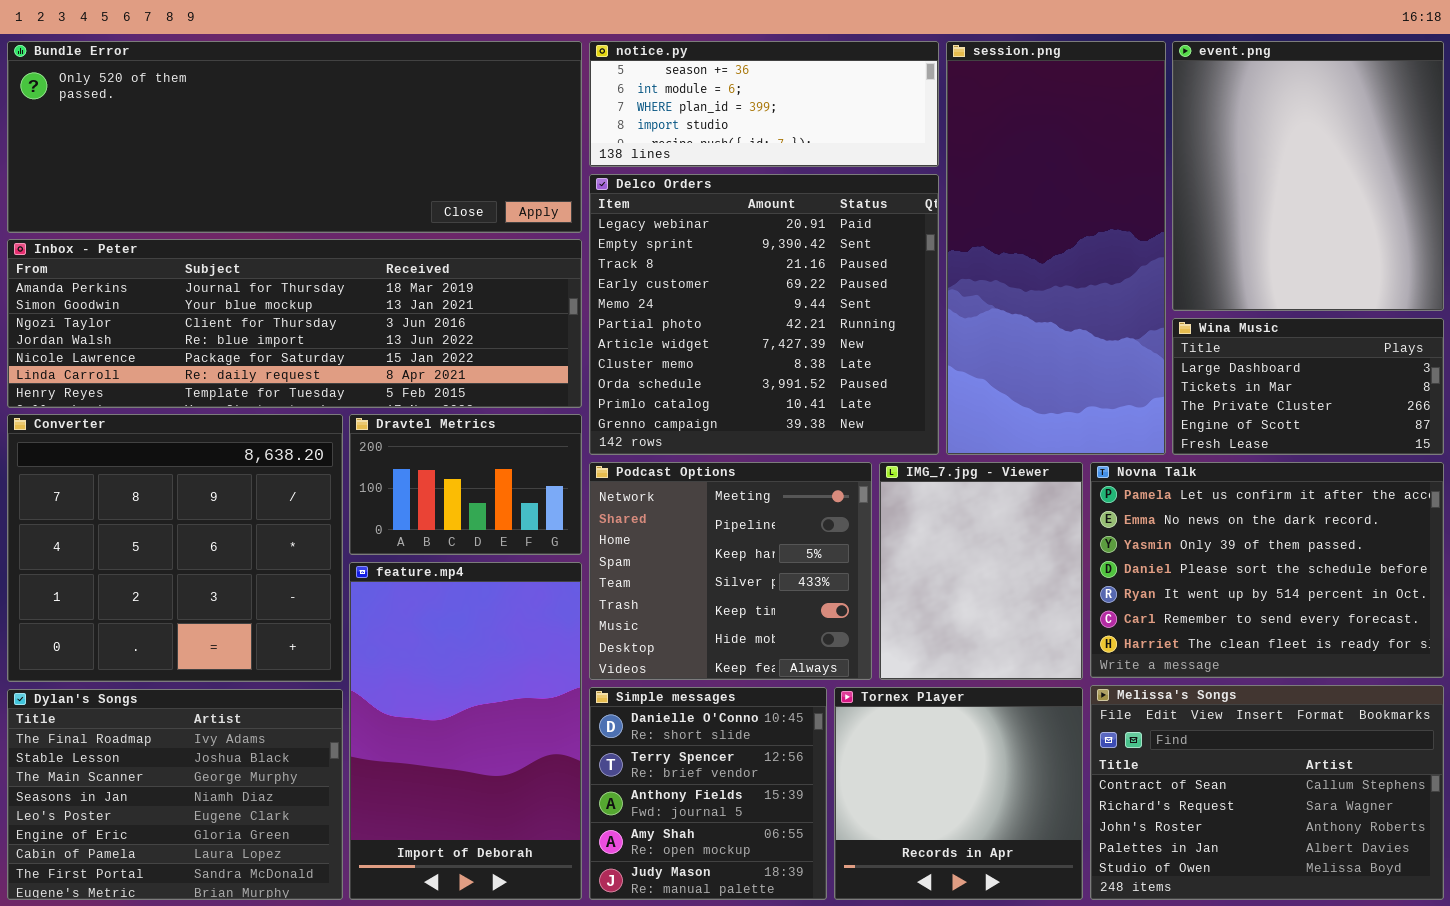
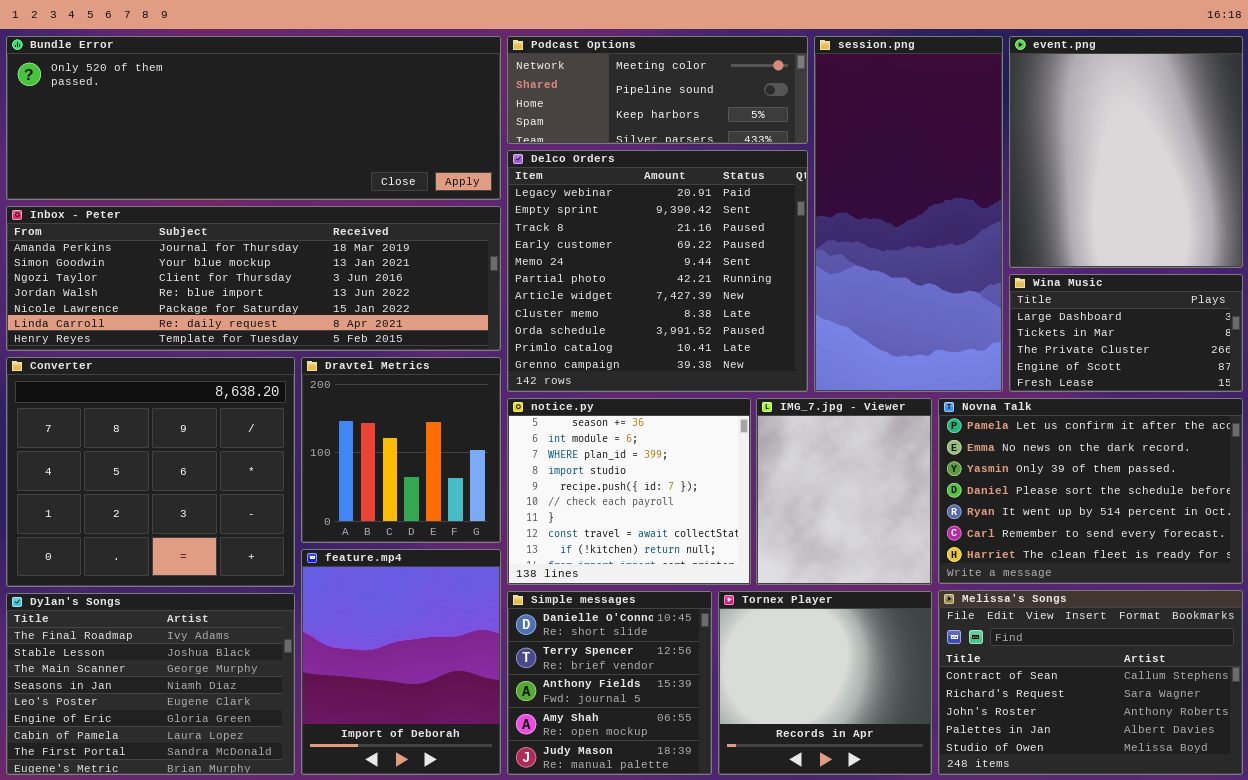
notice.py: [589,41,939,167] -> [507,398,751,585], moved, resized
Dravtel Metrics: [349,414,582,555] -> [301,357,501,543], resized
Podcast Options: [589,462,872,680] -> [507,36,808,144], moved, resized
feature.mp4: [349,562,582,900] -> [301,549,501,775], resized

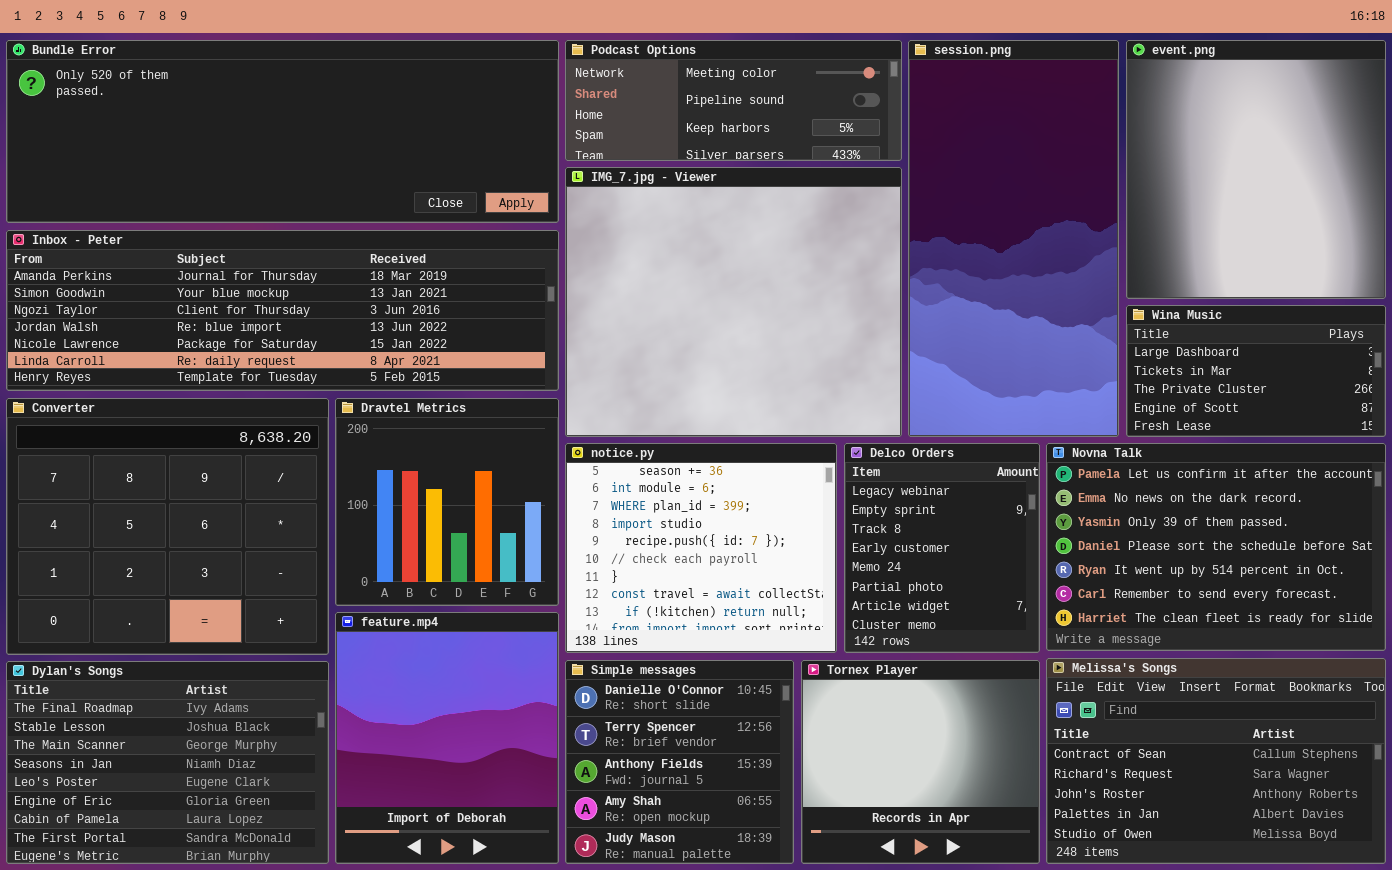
Delco Orders: [507,150,808,392] -> [844,443,1040,653], moved, resized
IMG_7.jpg - Viewer: [756,398,932,585] -> [565,167,902,437], moved, resized

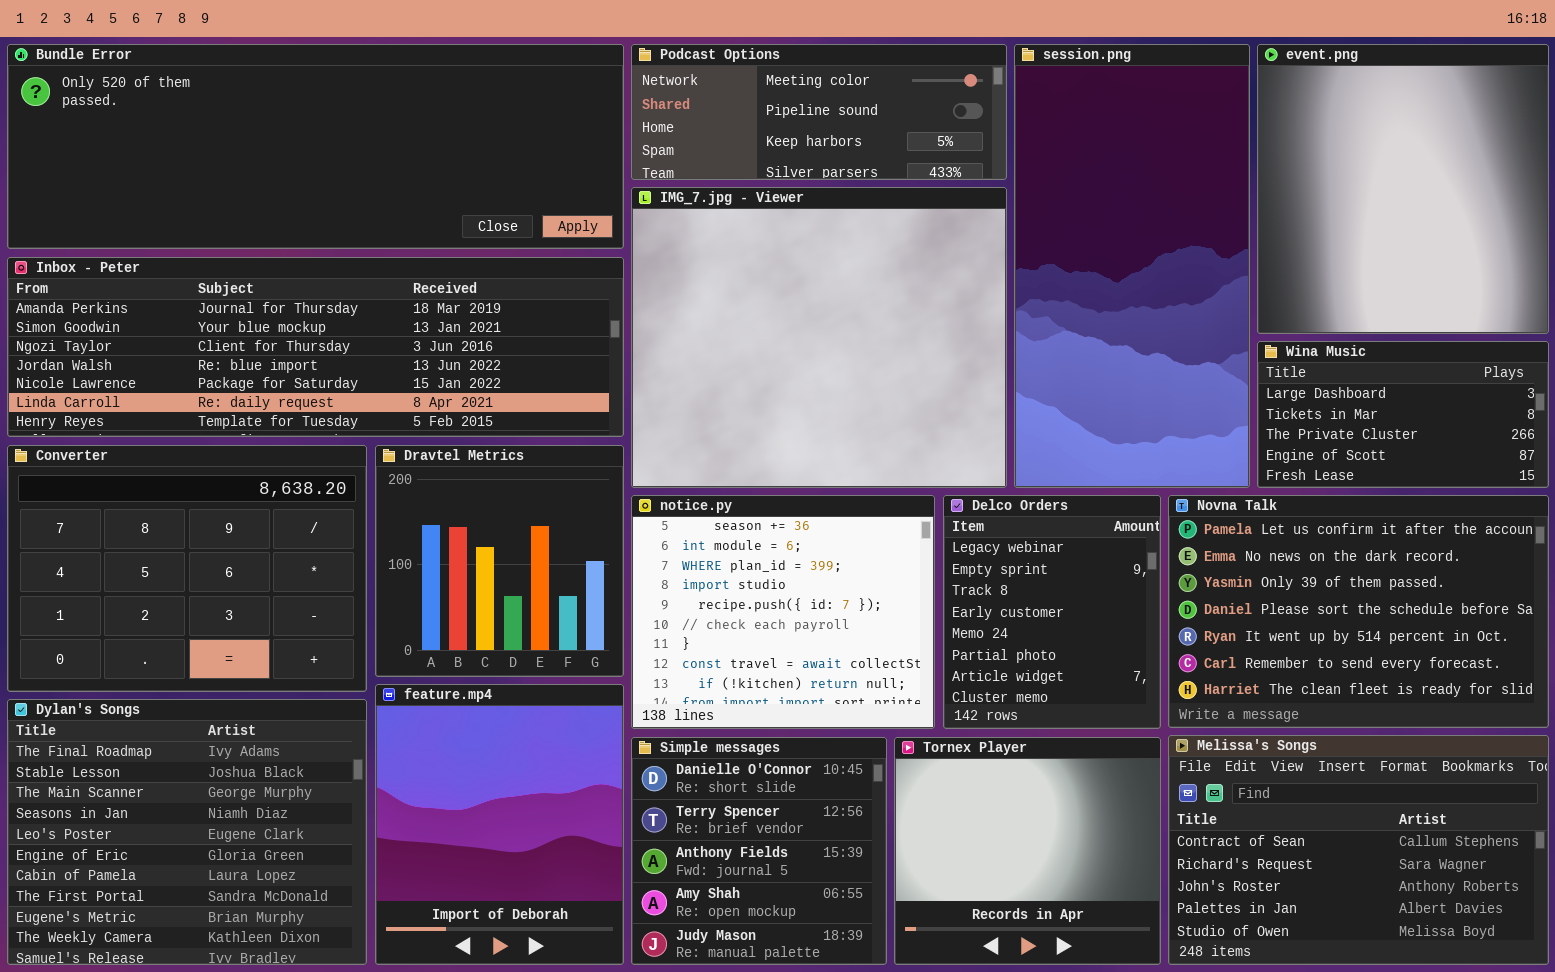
Converter: [6,398,329,655] -> [7,445,367,692], resized
Dylan's Songs: [6,661,329,864] -> [7,699,367,965], resized

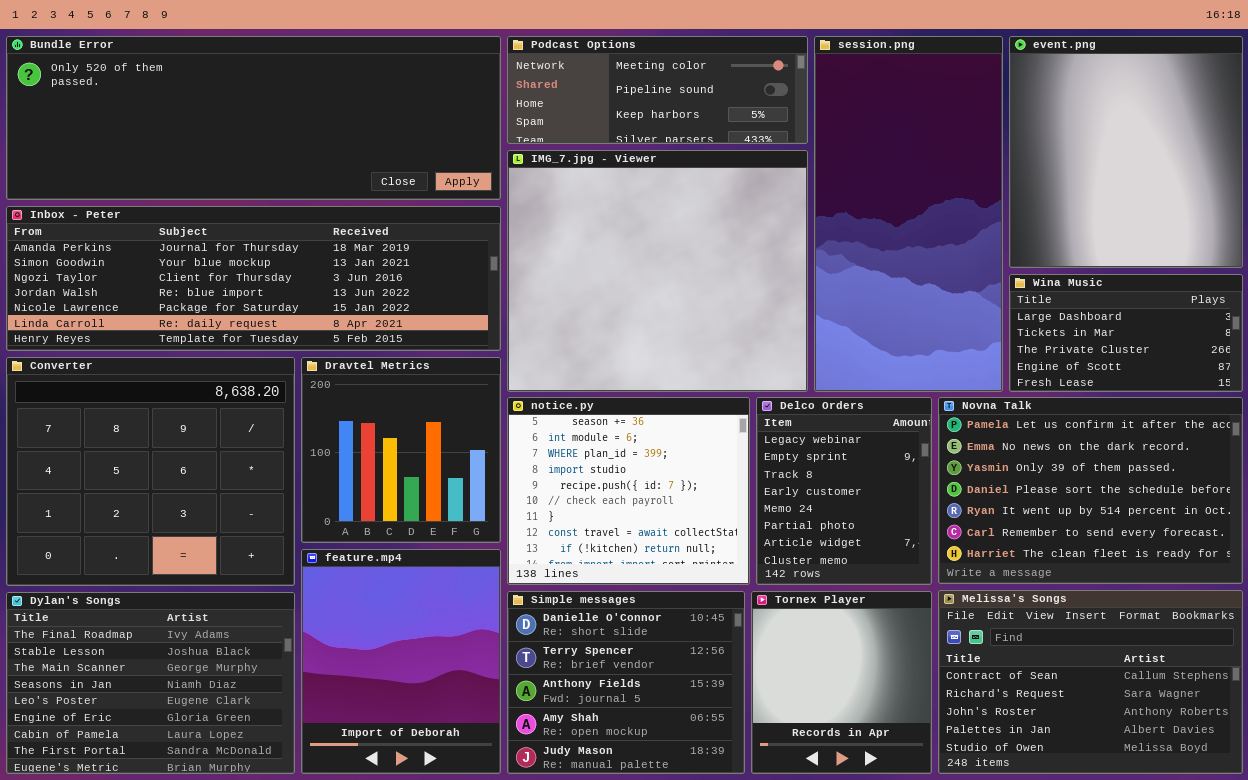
Converter: [7,445,367,692] -> [6,357,295,586], resized
Dylan's Songs: [7,699,367,965] -> [6,592,295,774], resized
Simple messages: [631,737,887,965] -> [507,591,745,774], resized
Tornex Player: [894,737,1161,965] -> [751,591,932,774], resized

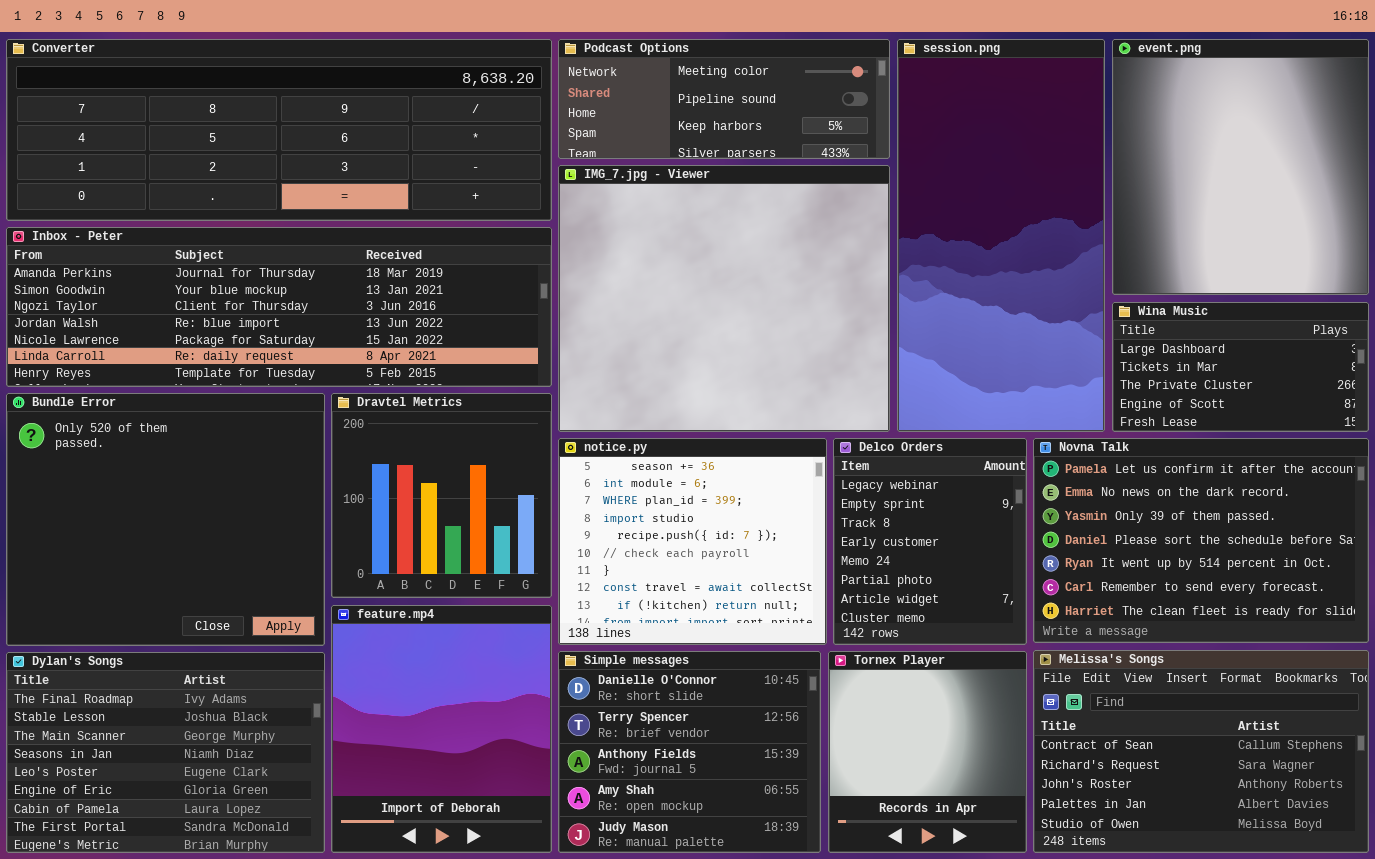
Bundle Error: [6,36,501,200] -> [6,393,325,646], moved, resized
Converter: [6,357,295,586] -> [6,39,552,221], moved, resized

